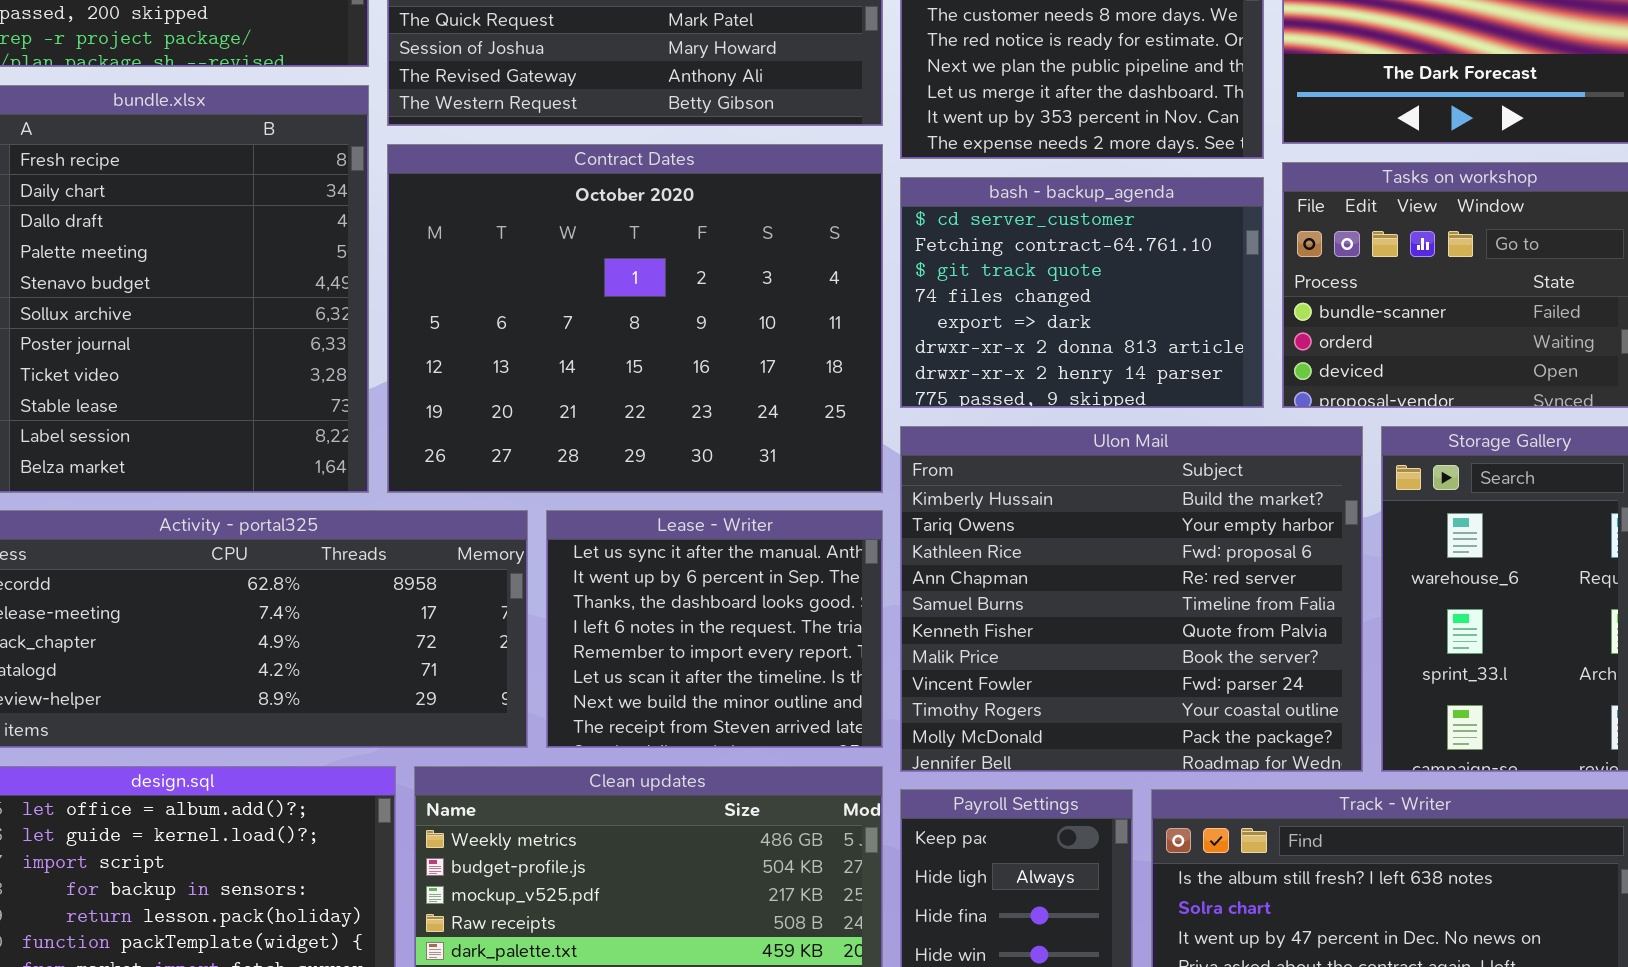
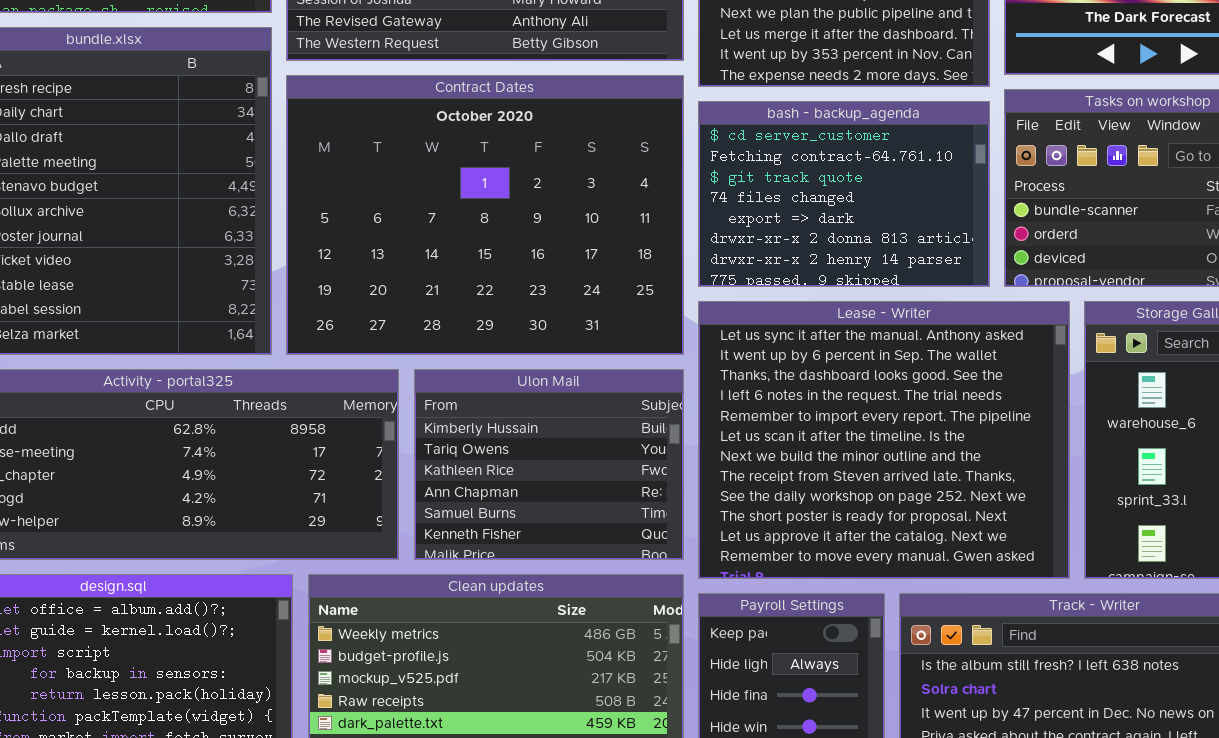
Ulon Mail: [900,426,1363,772] -> [414,369,684,560], moved, resized
Lease - Writer: [546,510,883,748] -> [698,301,1070,579], moved, resized

